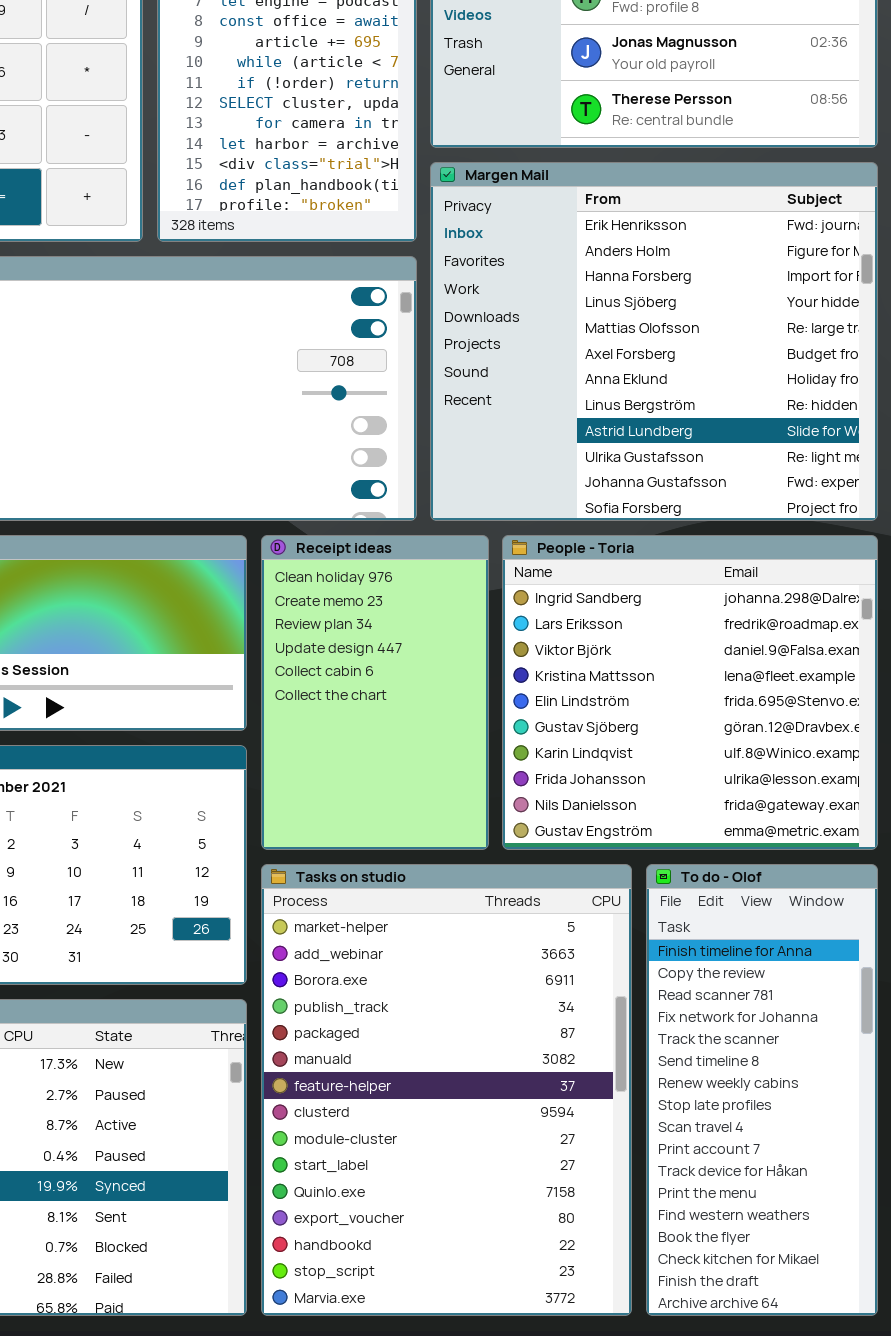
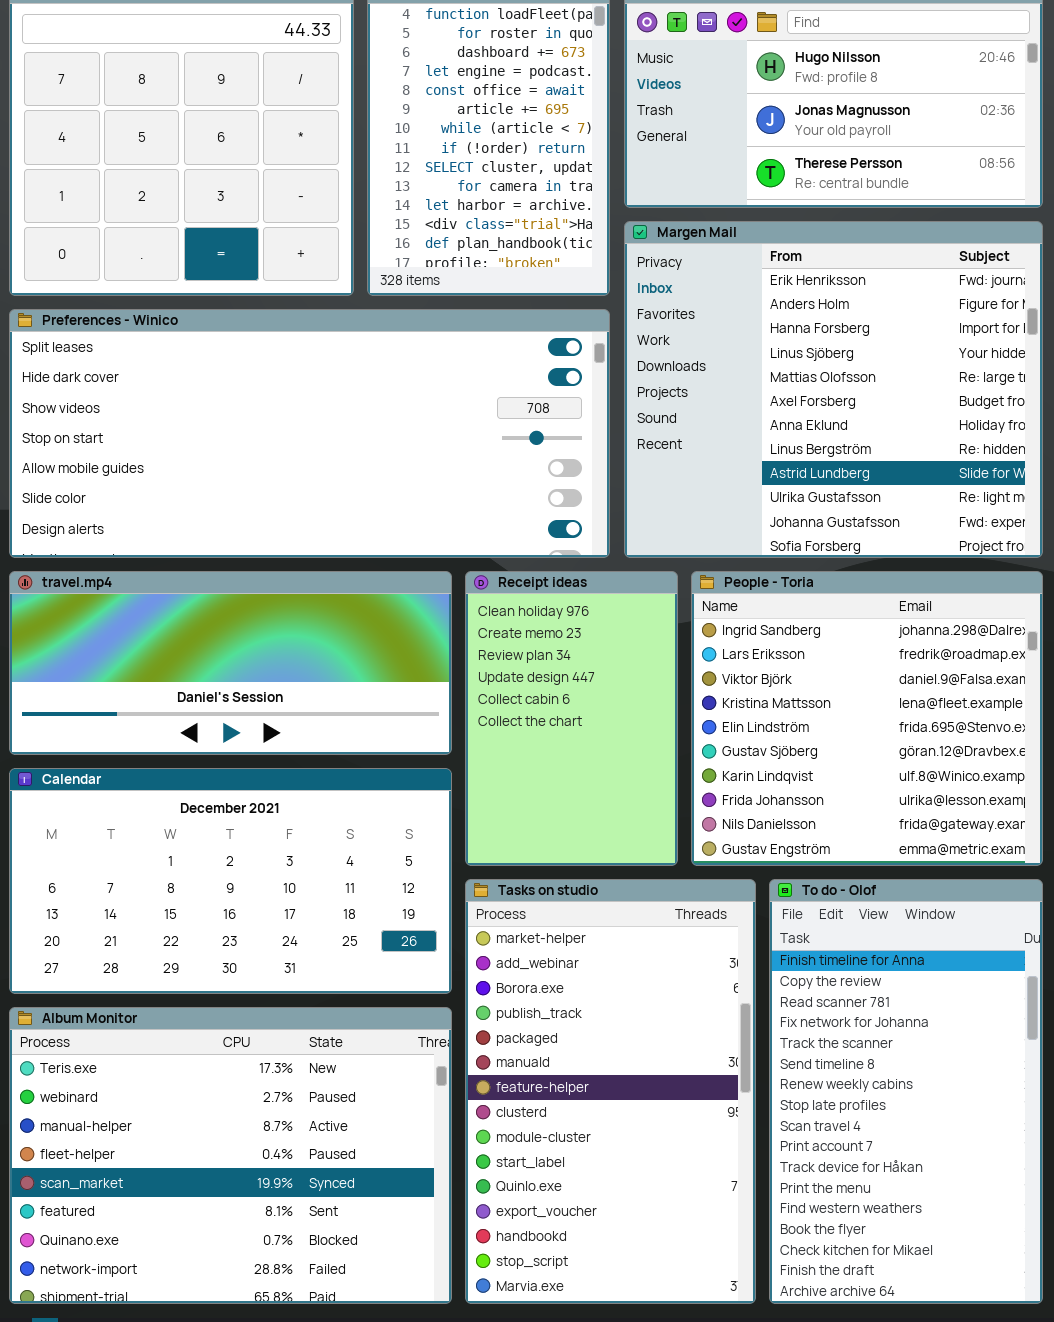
Tasks on studio: [261,864,632,1316] -> [465,879,756,1304], resized
To do - Olof: [646,864,878,1316] -> [769,879,1043,1304], resized

